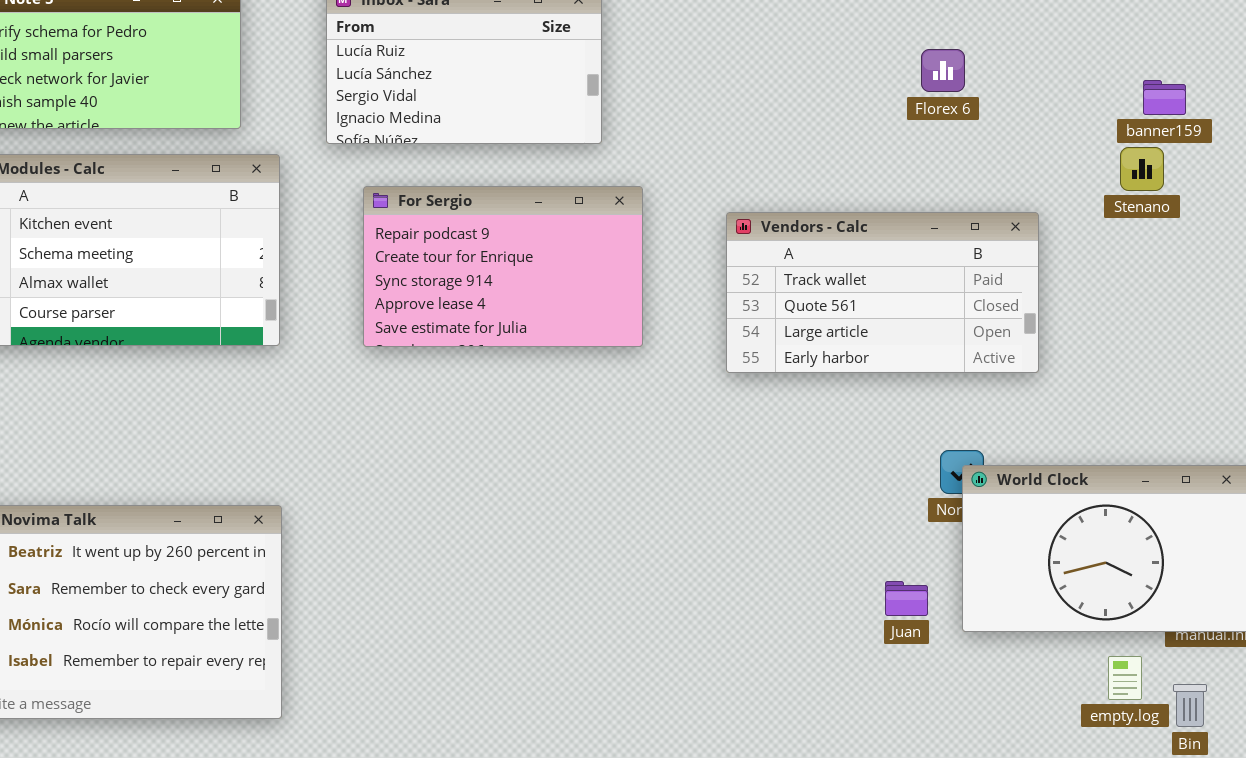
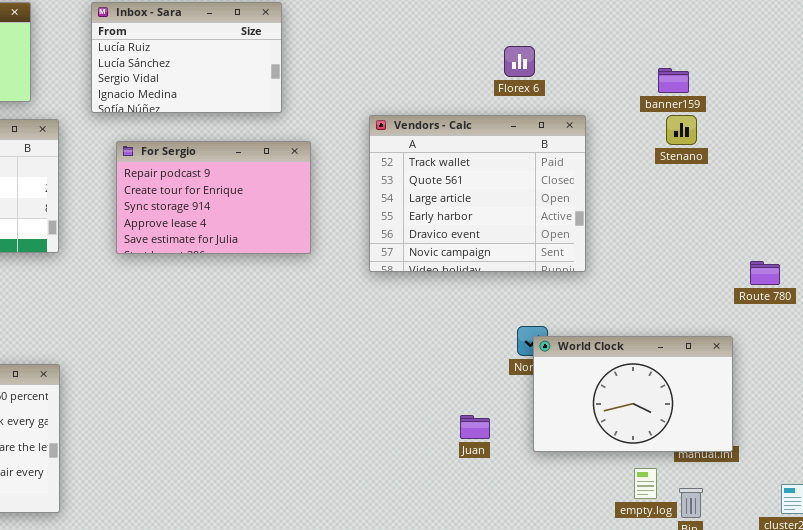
Stenano: [1120,147,1164,191] -> [666,115,697,145], moved
Vendors - Calc: [726,212,1039,373] -> [369,115,586,272], resized
Juan: [885,581,928,616] -> [460,415,490,439], moved

